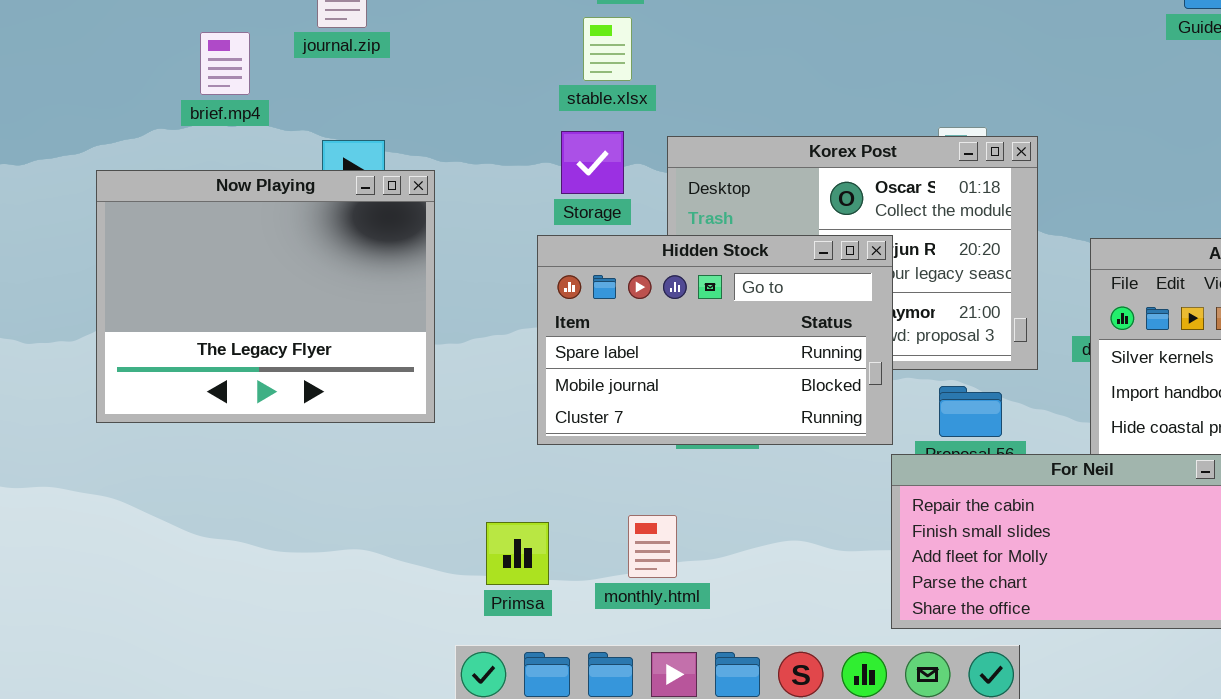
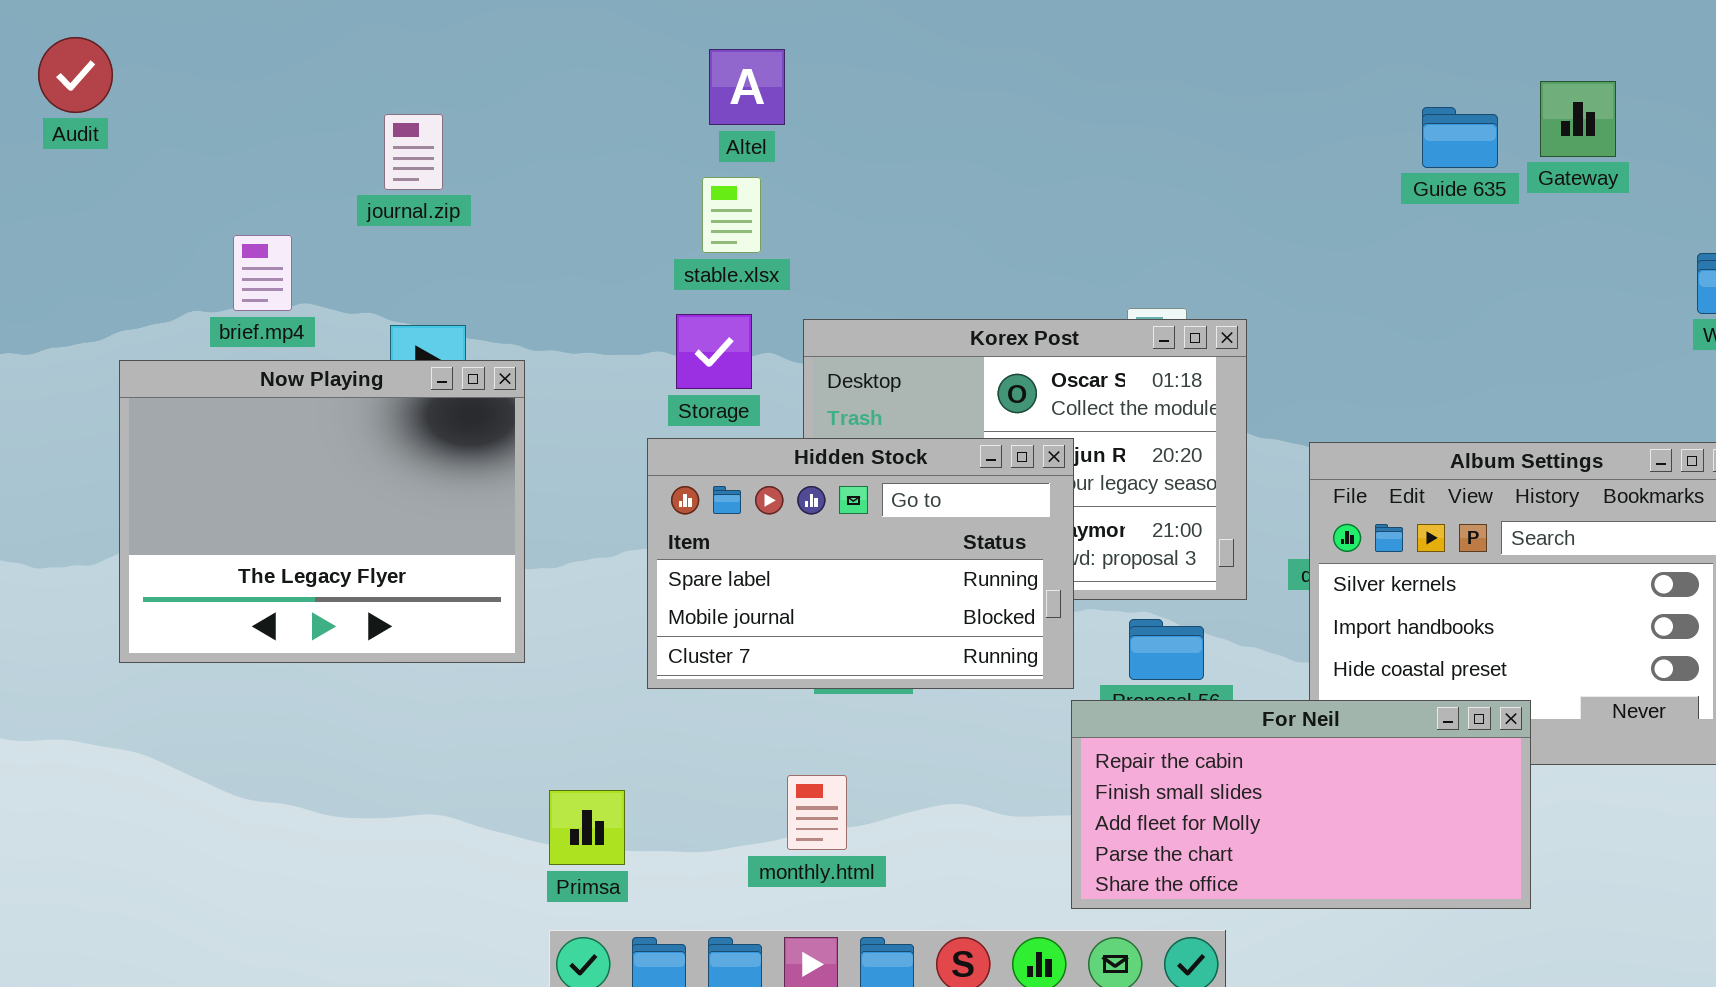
brief.mp4: [200,32,250,95] -> [233,235,292,311], moved
monthly.html: [628,515,677,578] -> [787,775,847,850], moved
Primsa: [486,522,549,585] -> [549,790,625,865], moved

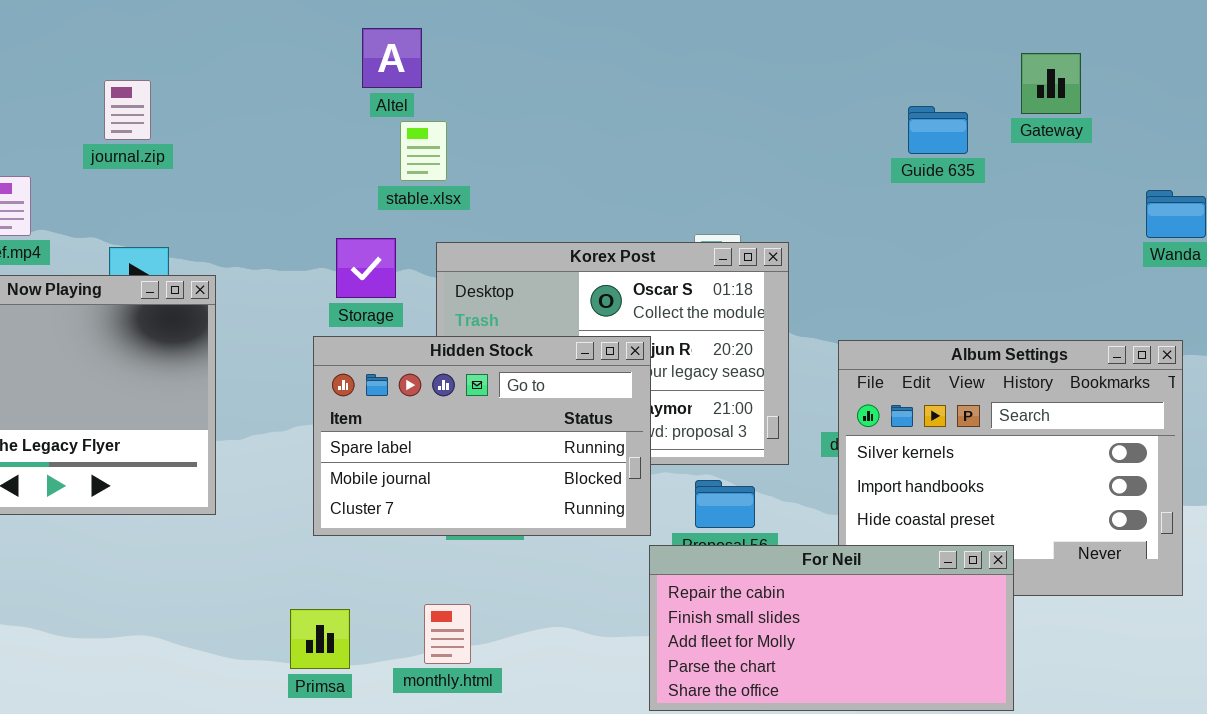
Guide 635: [1422,107,1498,168] -> [908,106,968,154], moved
stable.xlsx: [702,177,761,253] -> [400,121,447,181], moved
Primsa: [549,790,625,865] -> [290,609,350,669], moved

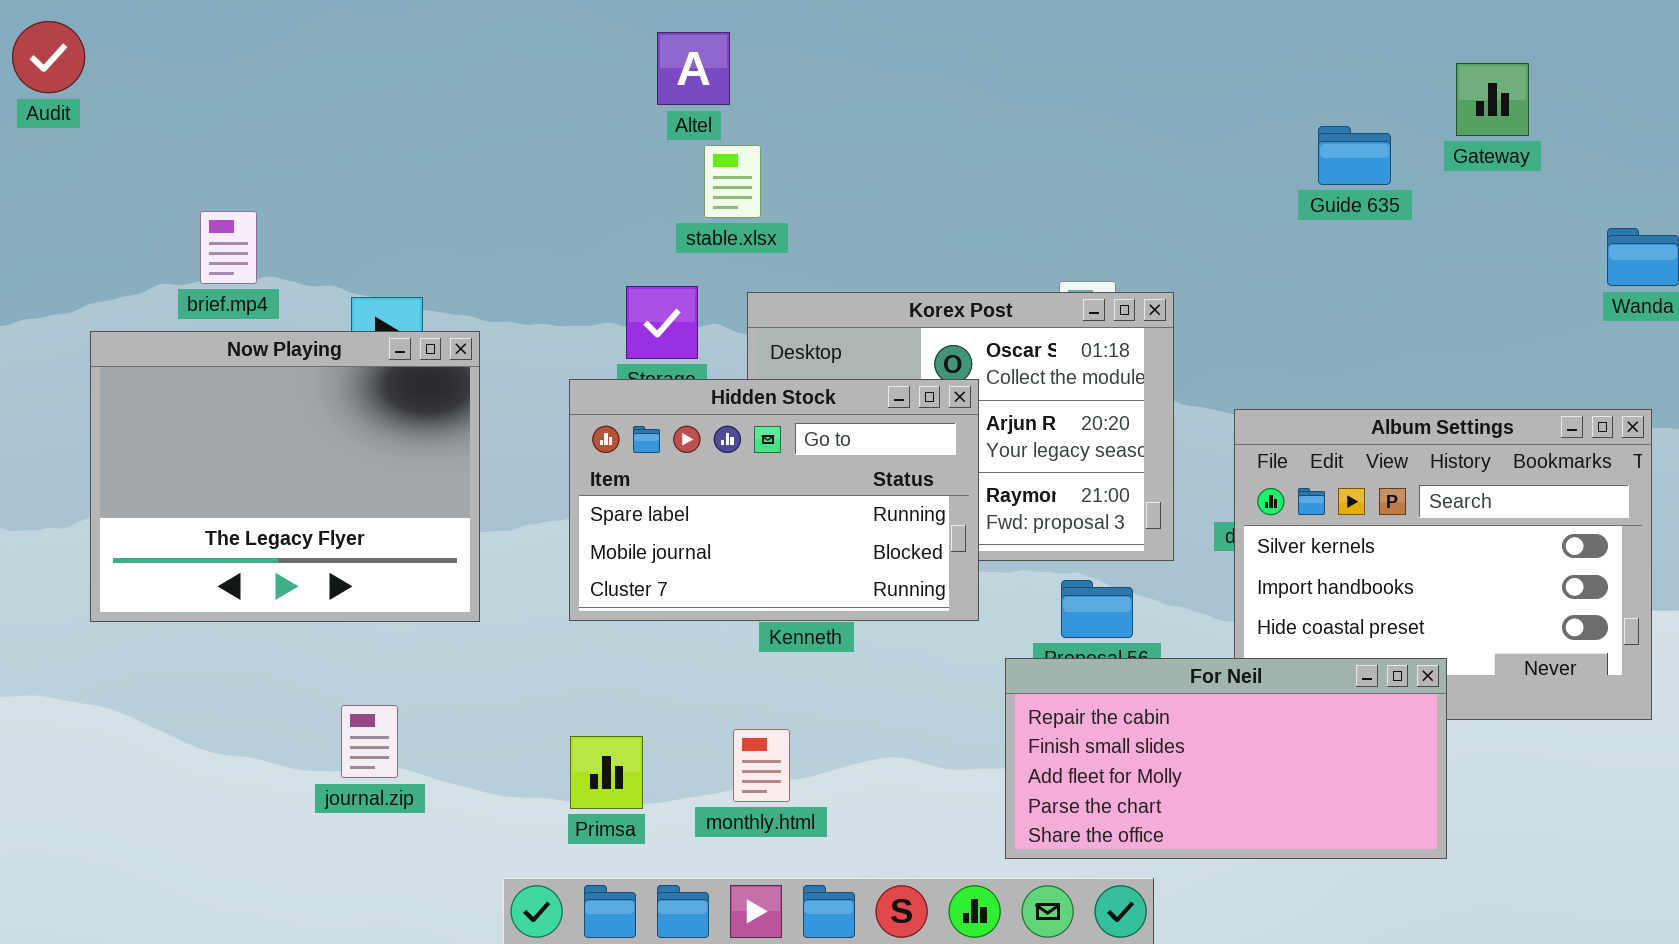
journal.zip: [104,80,151,140] -> [341,705,398,778], moved
Hidden Stock: [313,336,651,536] -> [569,379,979,621], moved

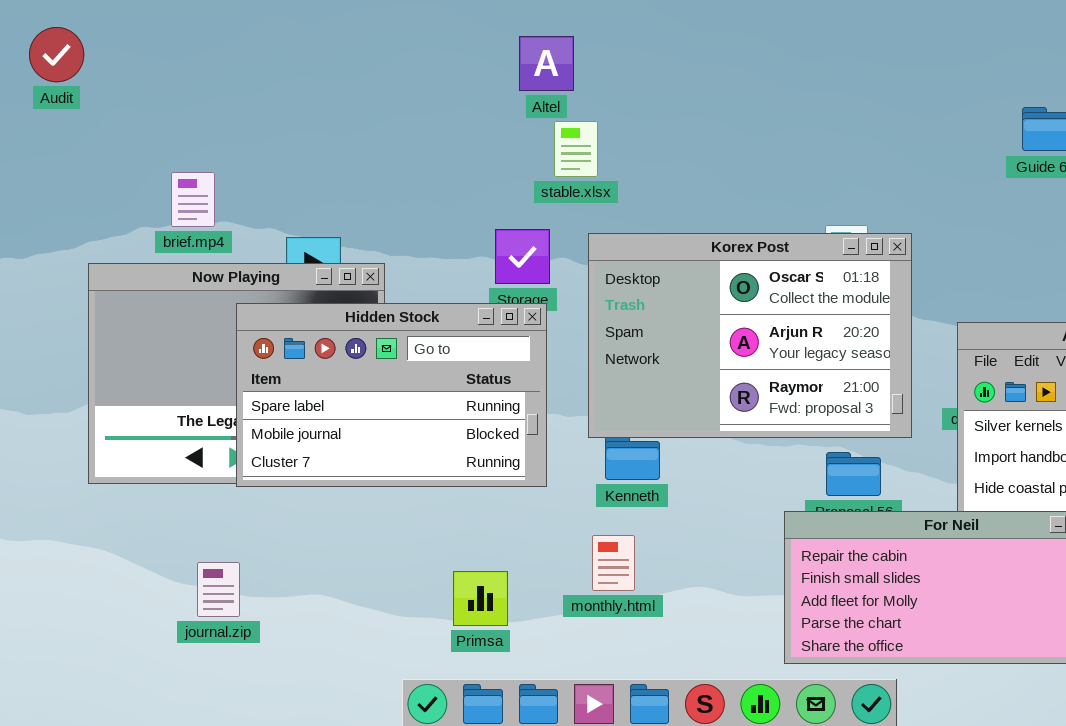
Hidden Stock: [569,379,979,621] -> [236,303,547,487], moved
journal.zip: [341,705,398,778] -> [197,562,240,617], moved
monthly.html: [733,729,790,802] -> [592,535,635,591], moved

